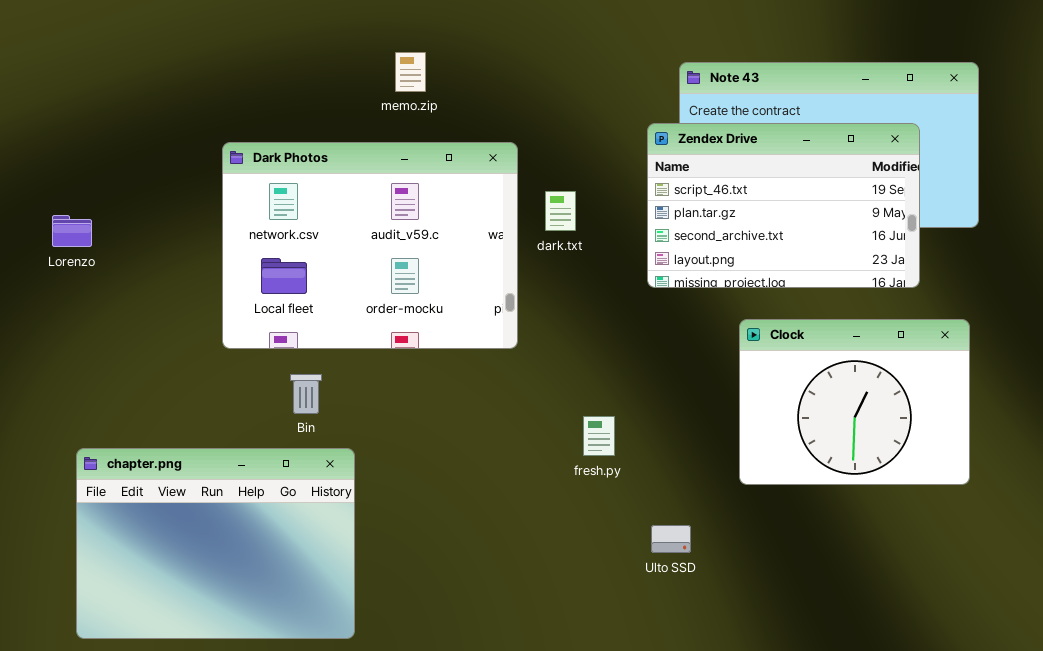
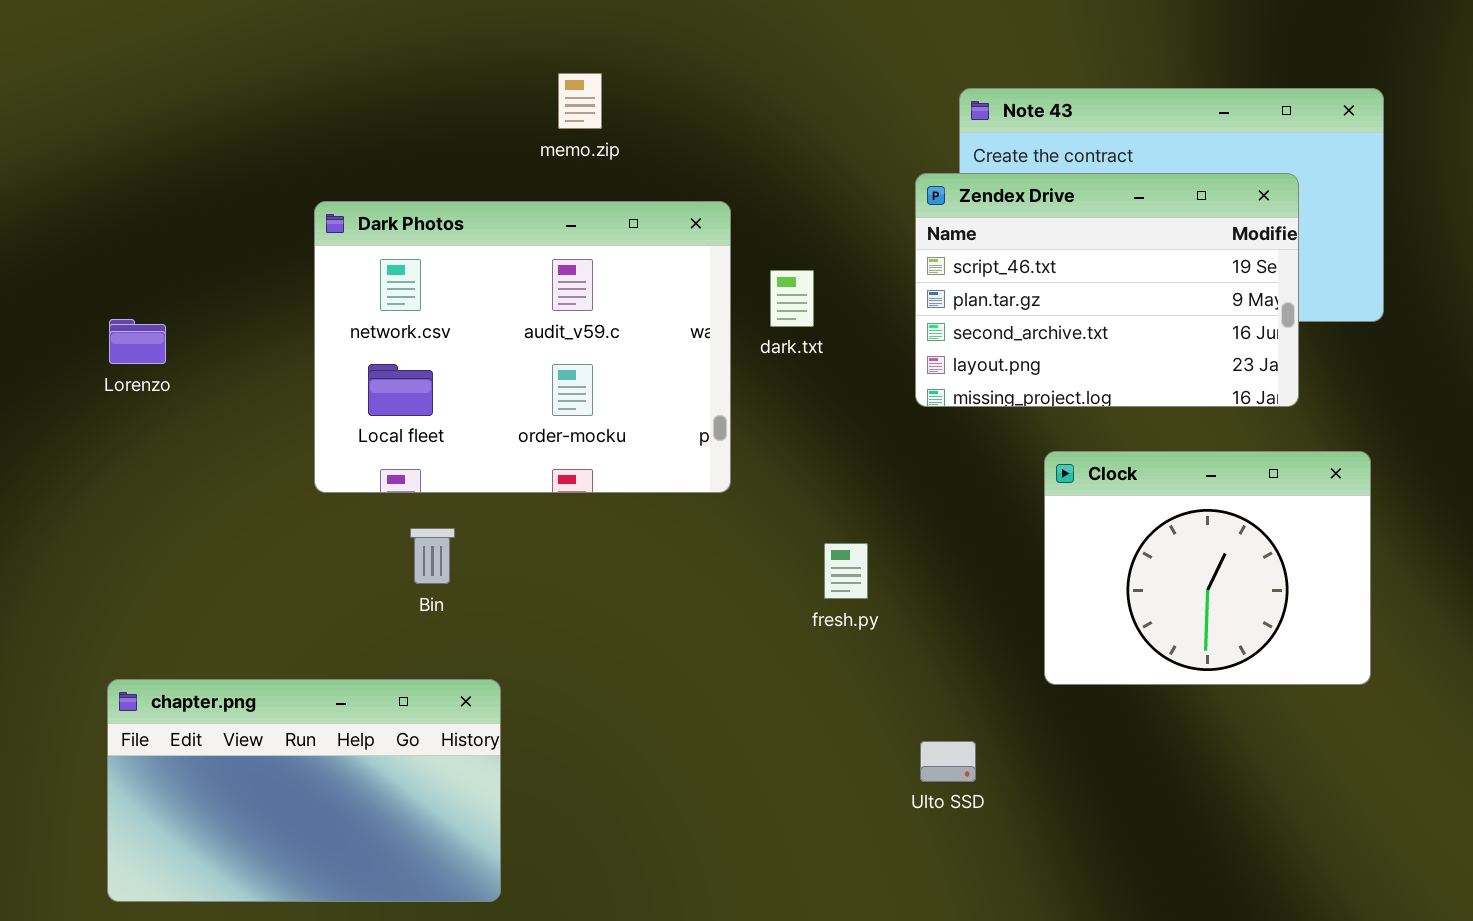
Lorenzo: [52,215,92,247] -> [109,319,166,364], moved
fresh.py: [583,416,615,456] -> [824,543,868,599], moved
chapter.png: [76,448,355,639] -> [107,679,501,902], resized

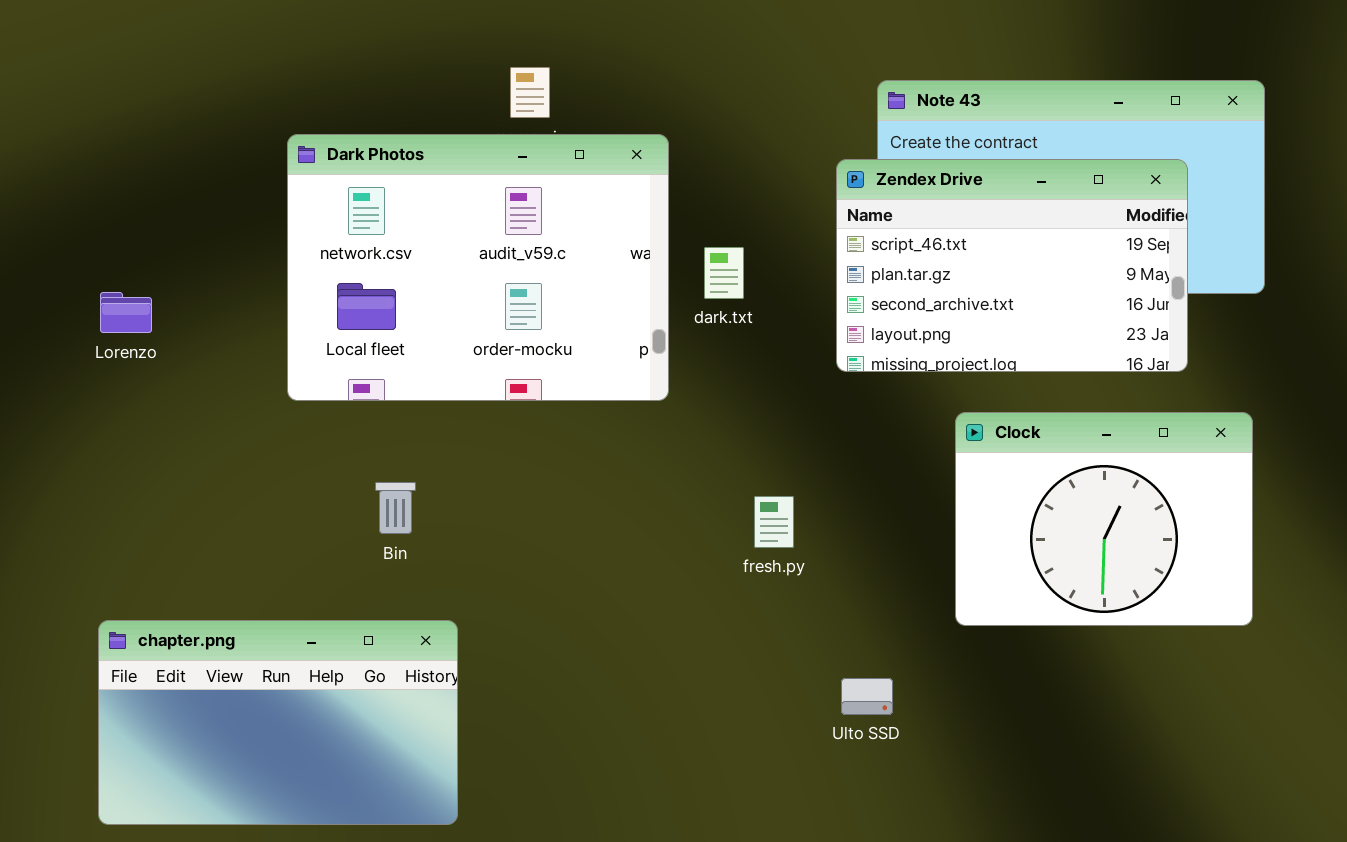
Dark Photos: [314,201,731,493] -> [287,134,669,401], moved

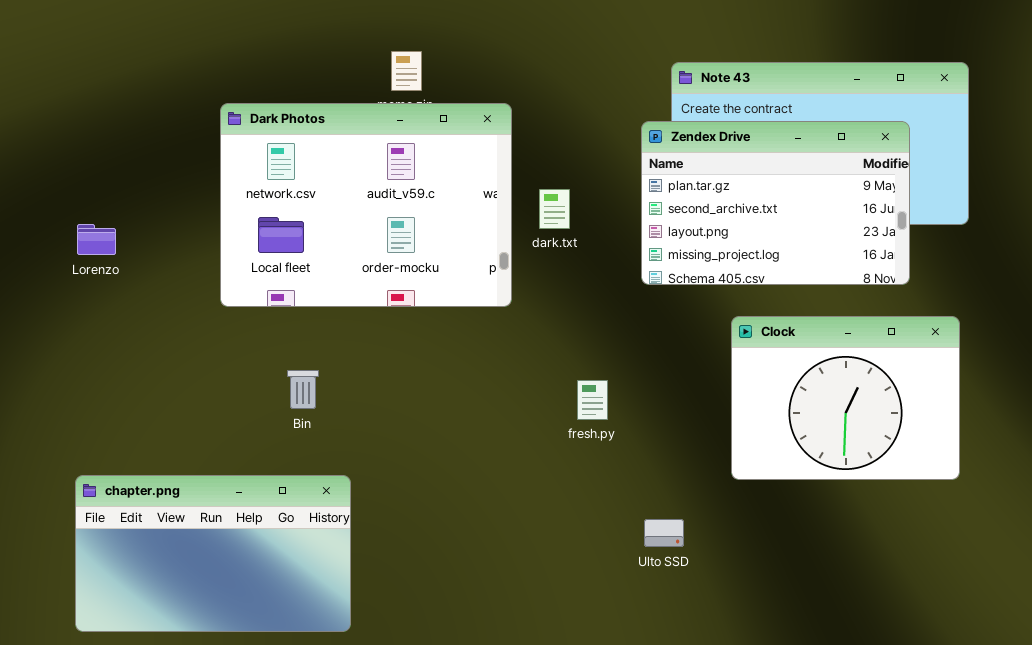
Zendex Drive: [836,159,1188,372] -> [641,121,910,285], scrolled down 1 row

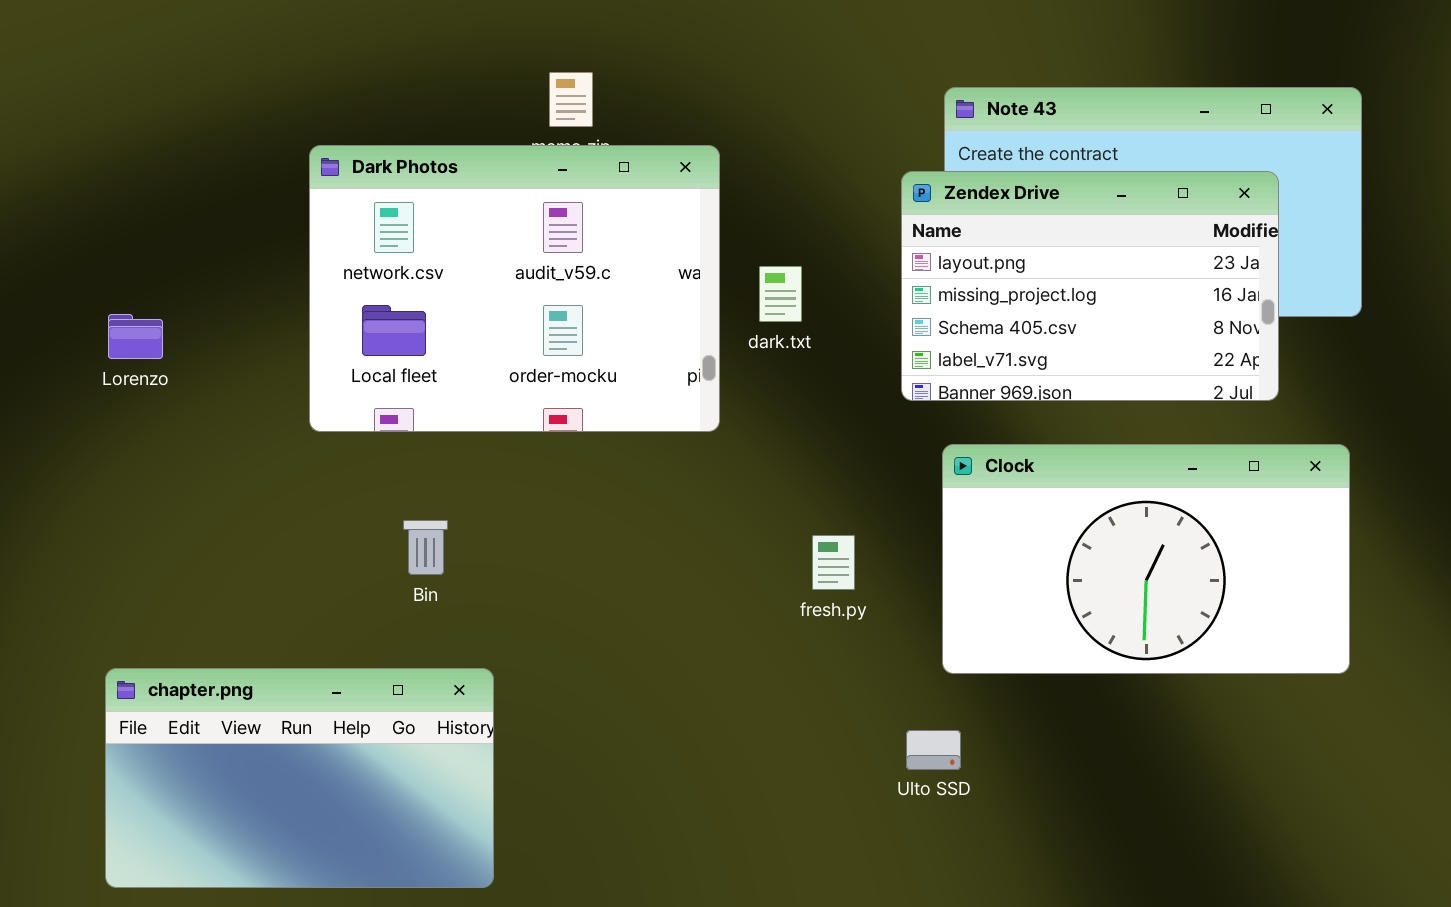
Zendex Drive: [641,121,910,285] -> [901,171,1279,401], scrolled down 2 rows
Clock: [731,316,960,480] -> [942,444,1350,674], resized

